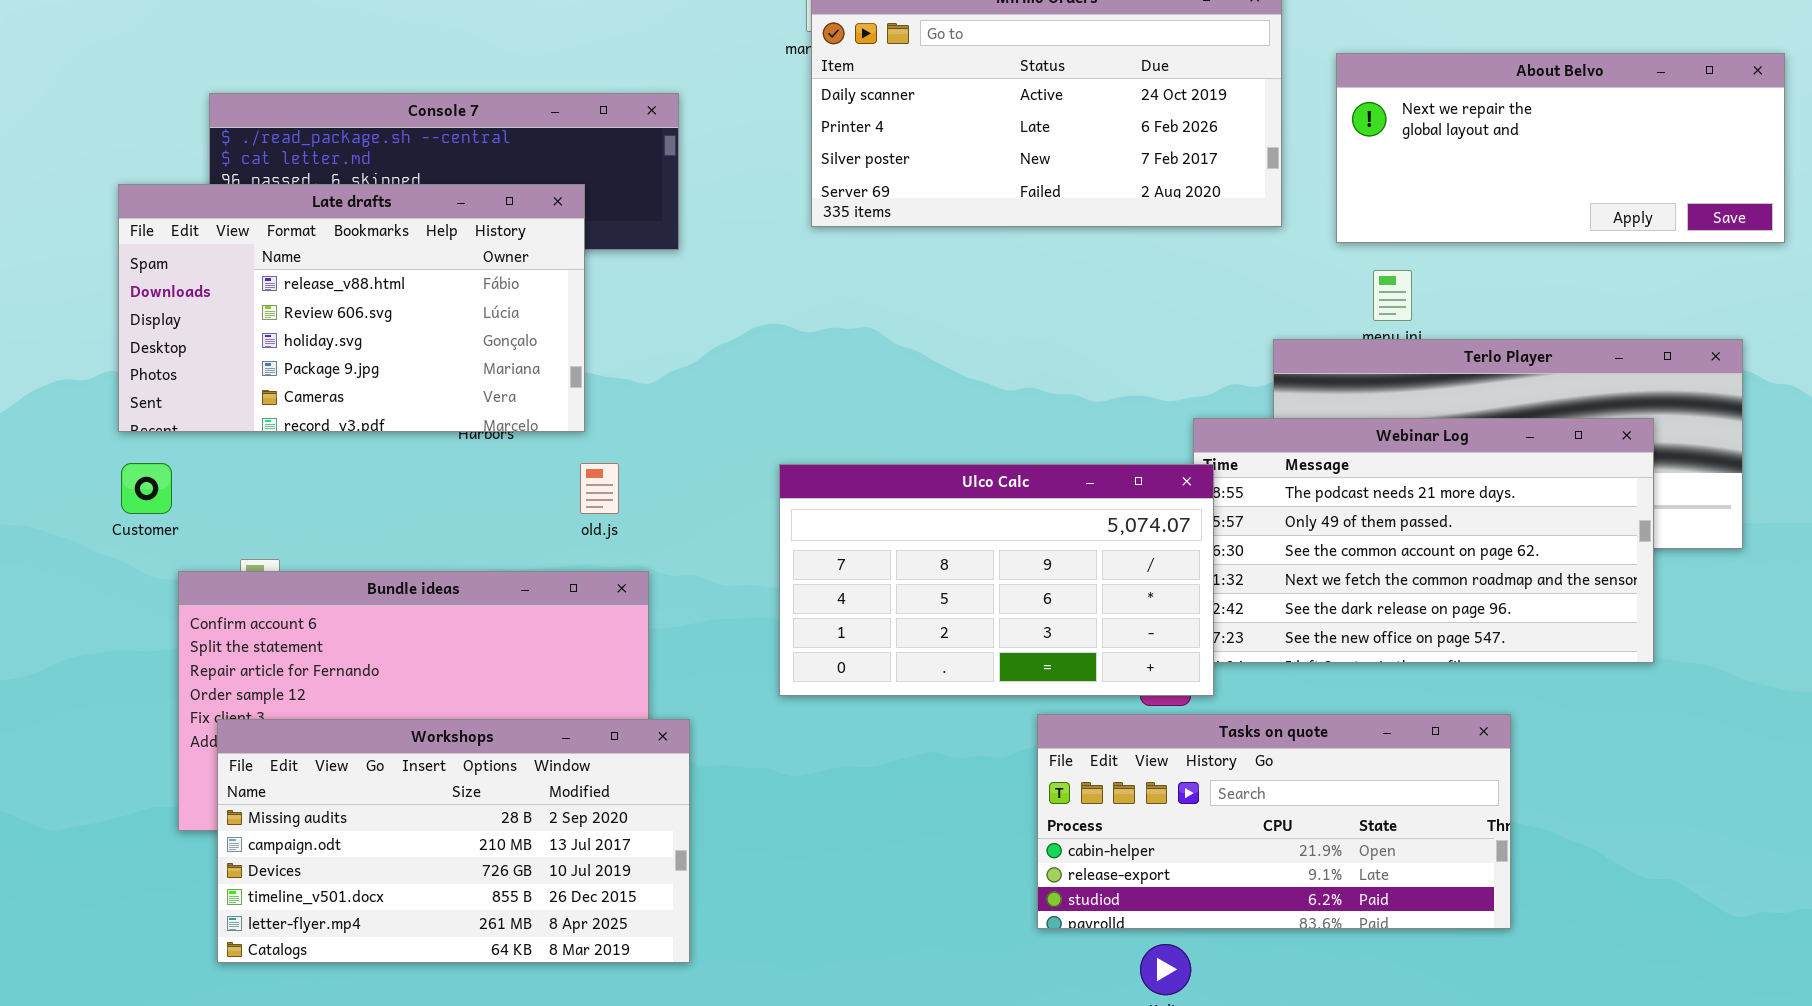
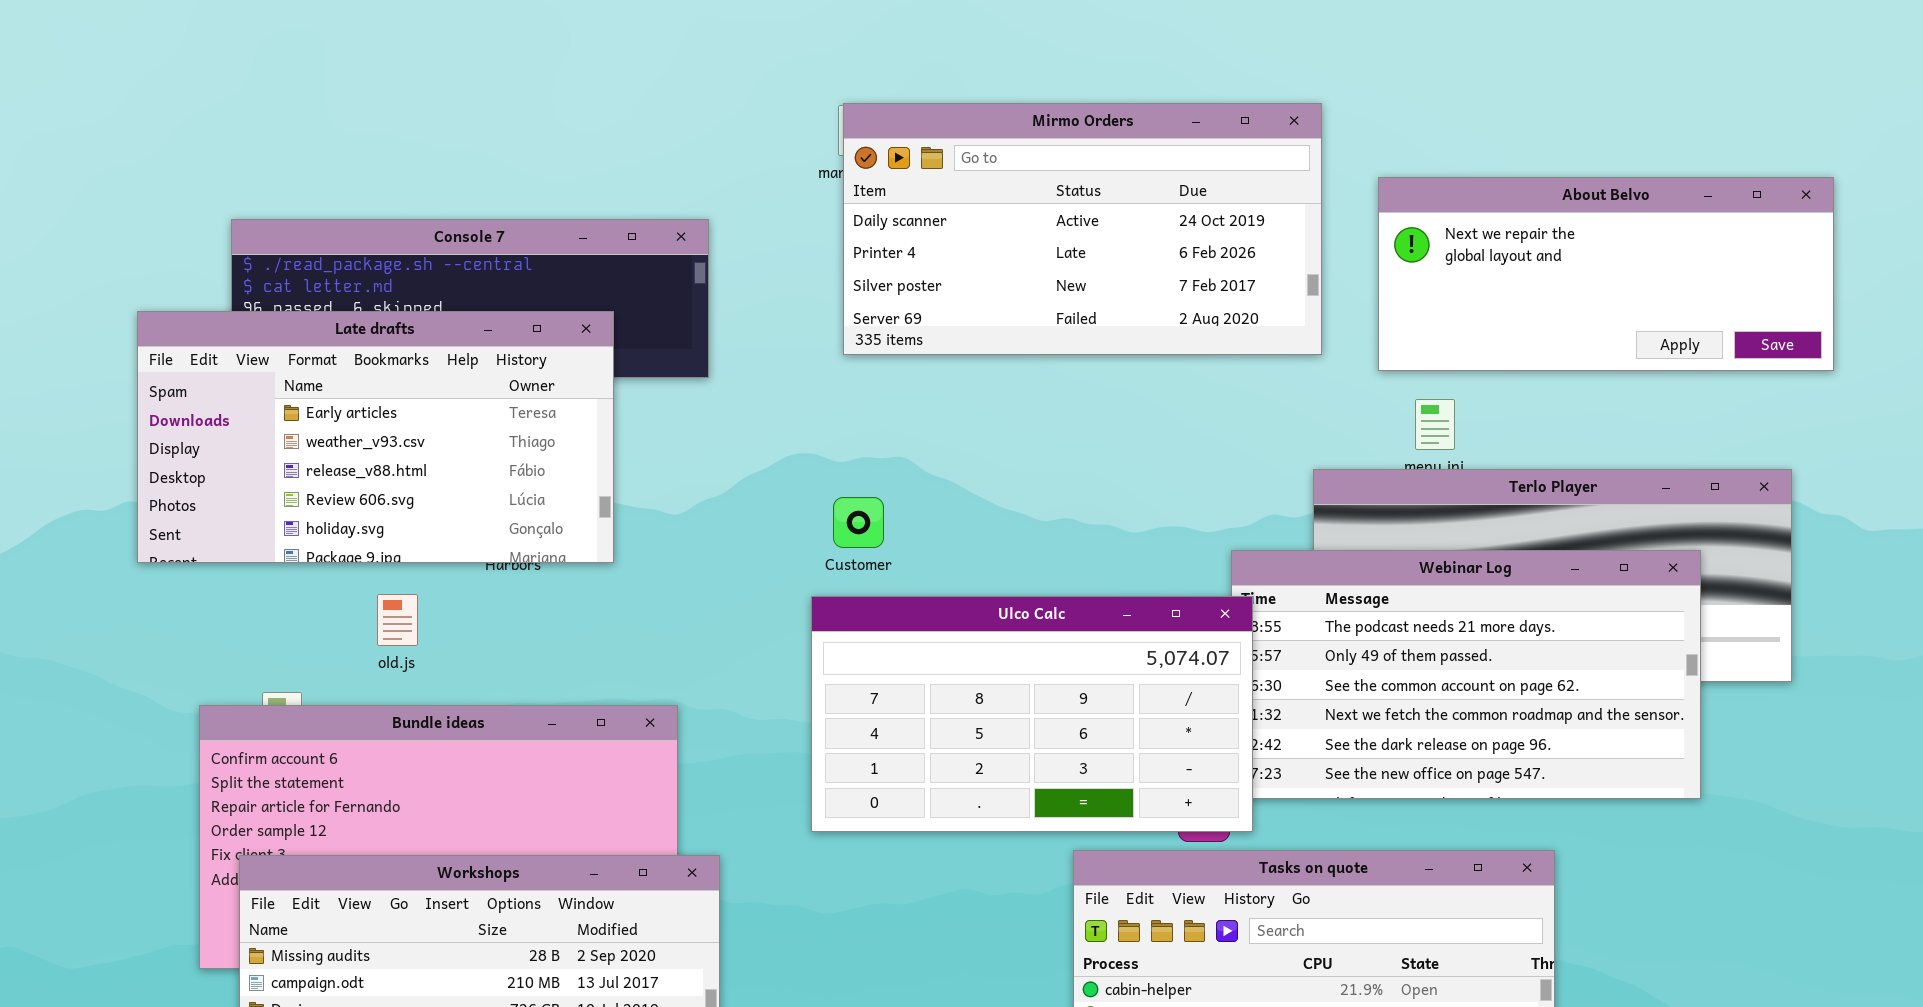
Late drafts: [118,184,585,432] -> [137,311,614,563], scrolled up 2 rows
Customer: [121,463,172,514] -> [833,497,884,548], moved
old.js: [580,463,619,514] -> [377,594,418,646], moved

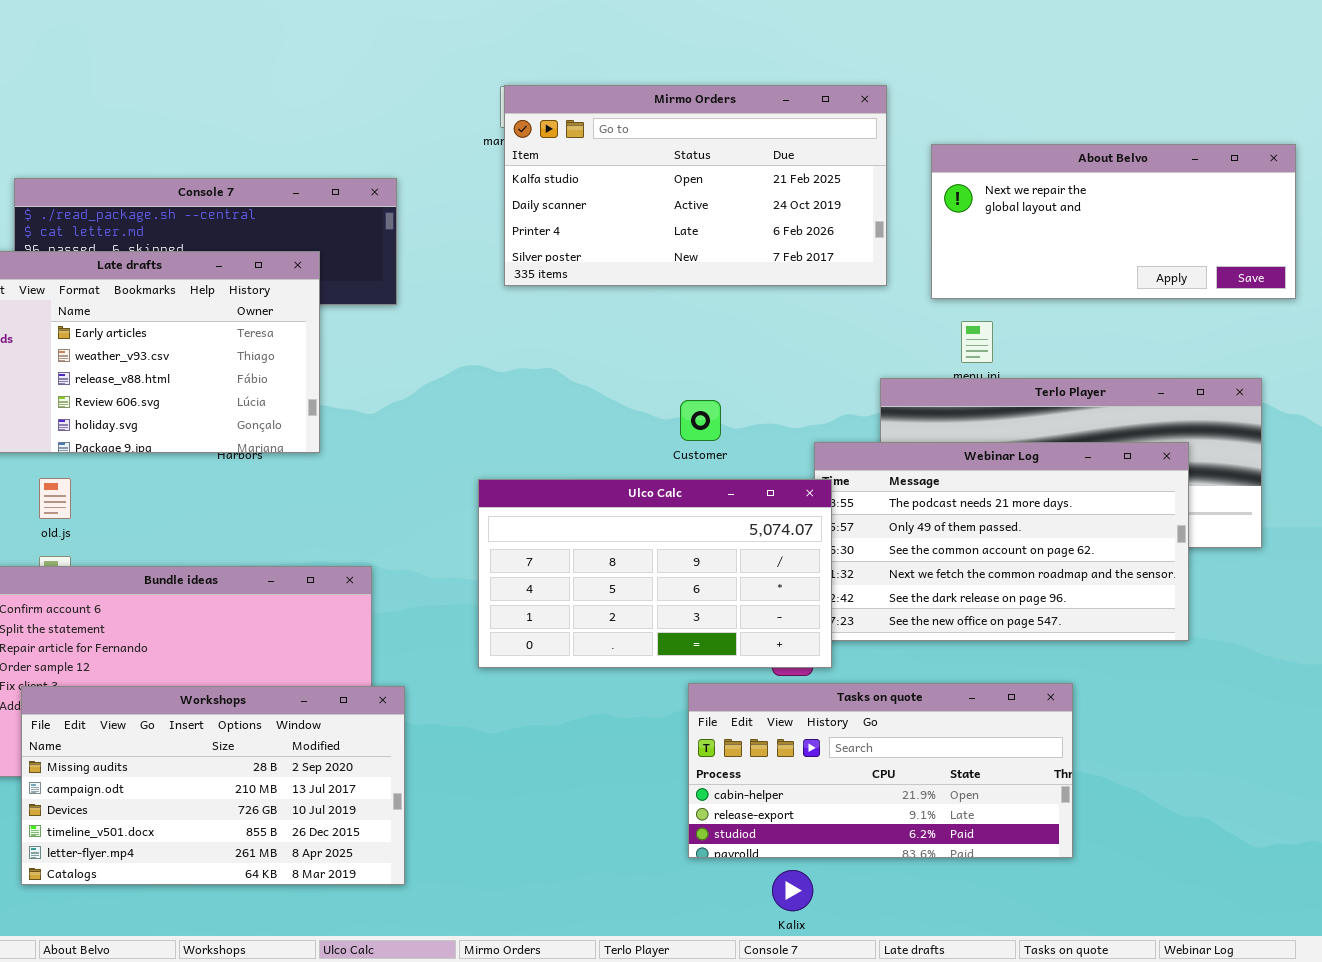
Mirmo Orders: [843,103,1322,355] -> [504,85,887,286], scrolled up 1 row
Customer: [833,497,884,548] -> [680,400,721,441], moved
old.js: [377,594,418,646] -> [39,478,71,519], moved

